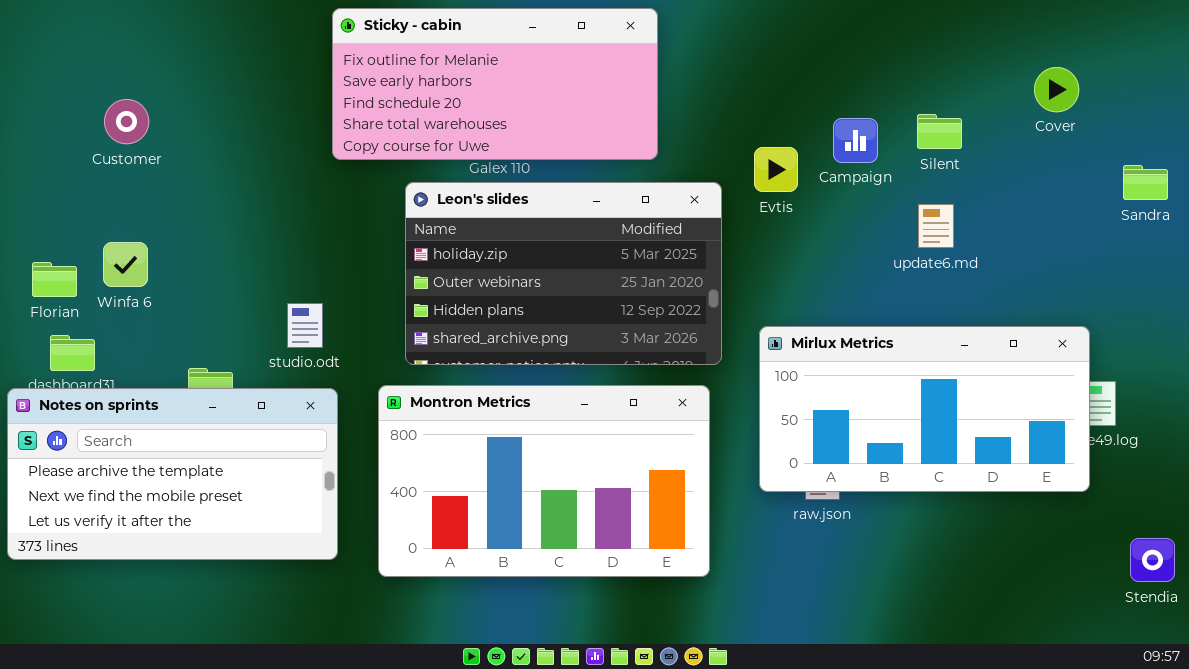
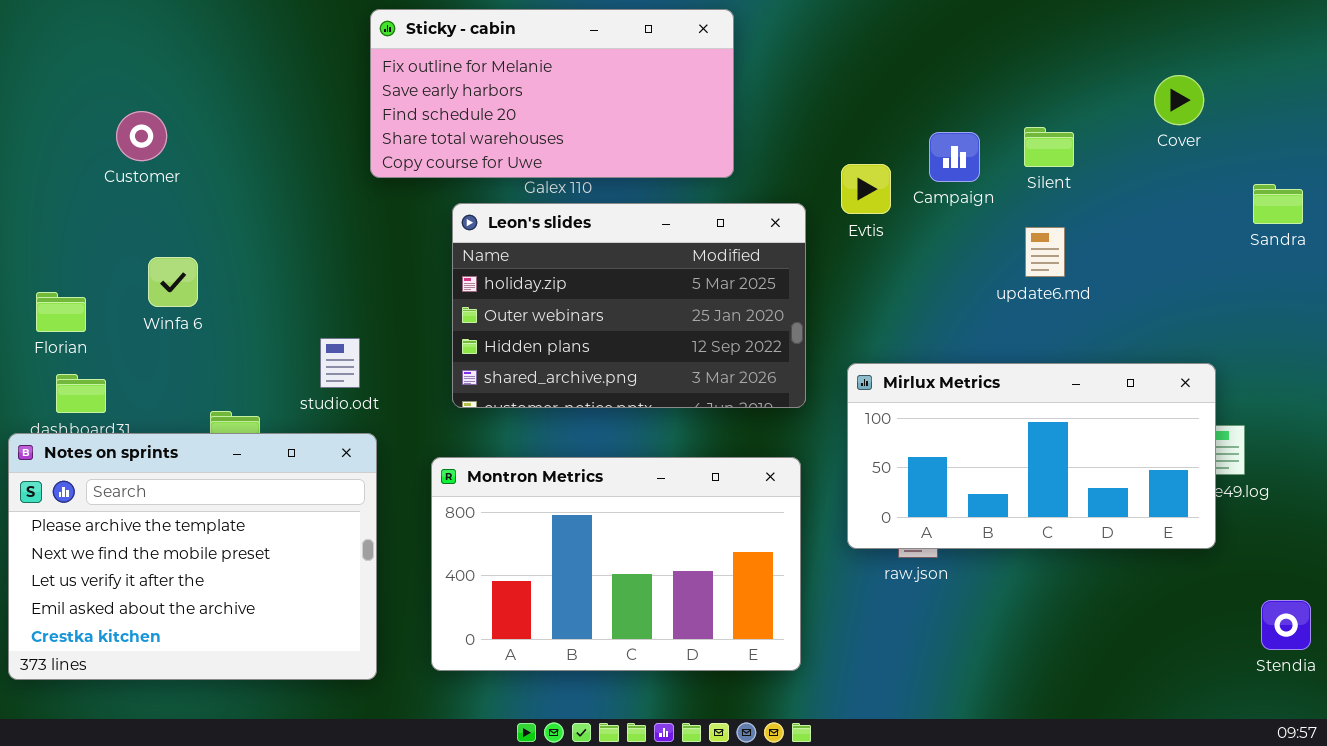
Winfa 6: [103,242,148,287] -> [148,257,198,307], moved
Montron Metrics: [378,385,710,577] -> [431,457,801,671], moved
Notes on sprints: [7,388,338,560] -> [8,433,377,680], resized

